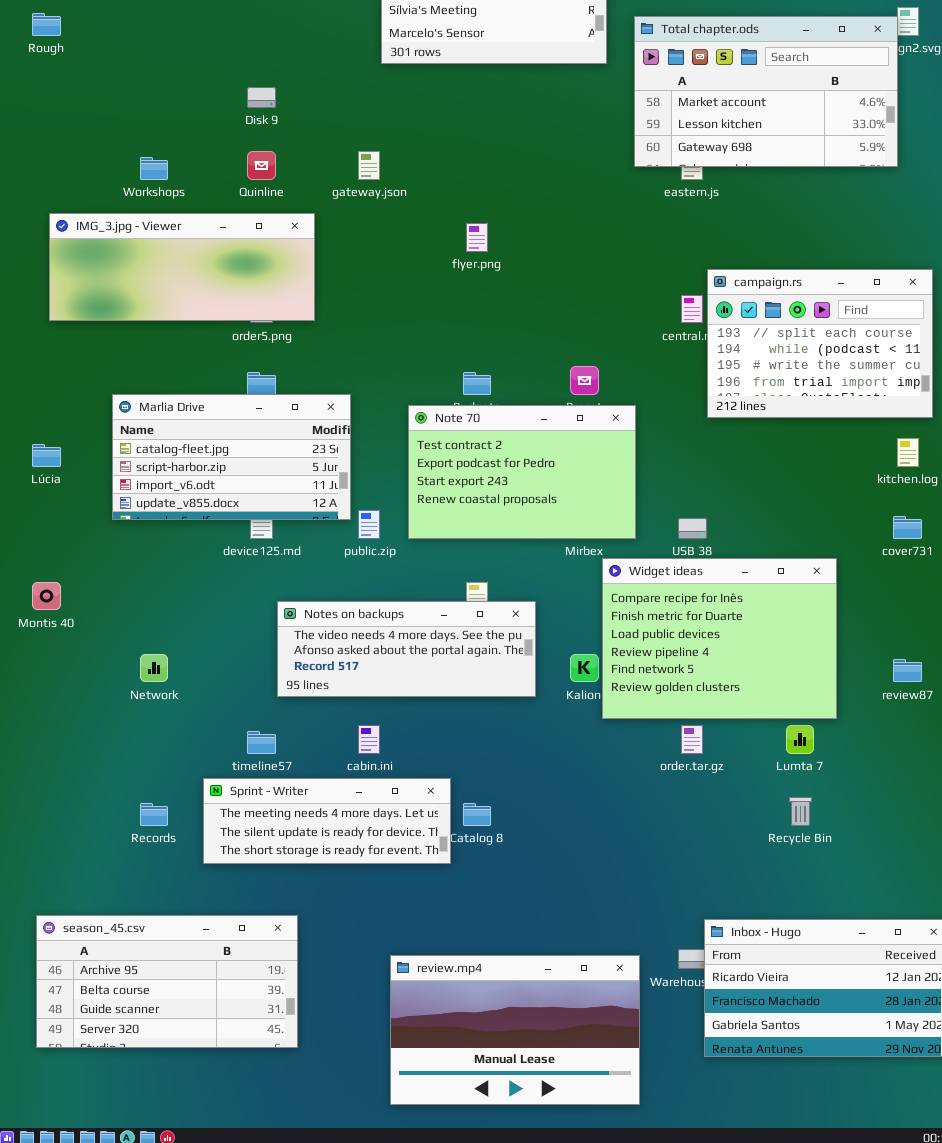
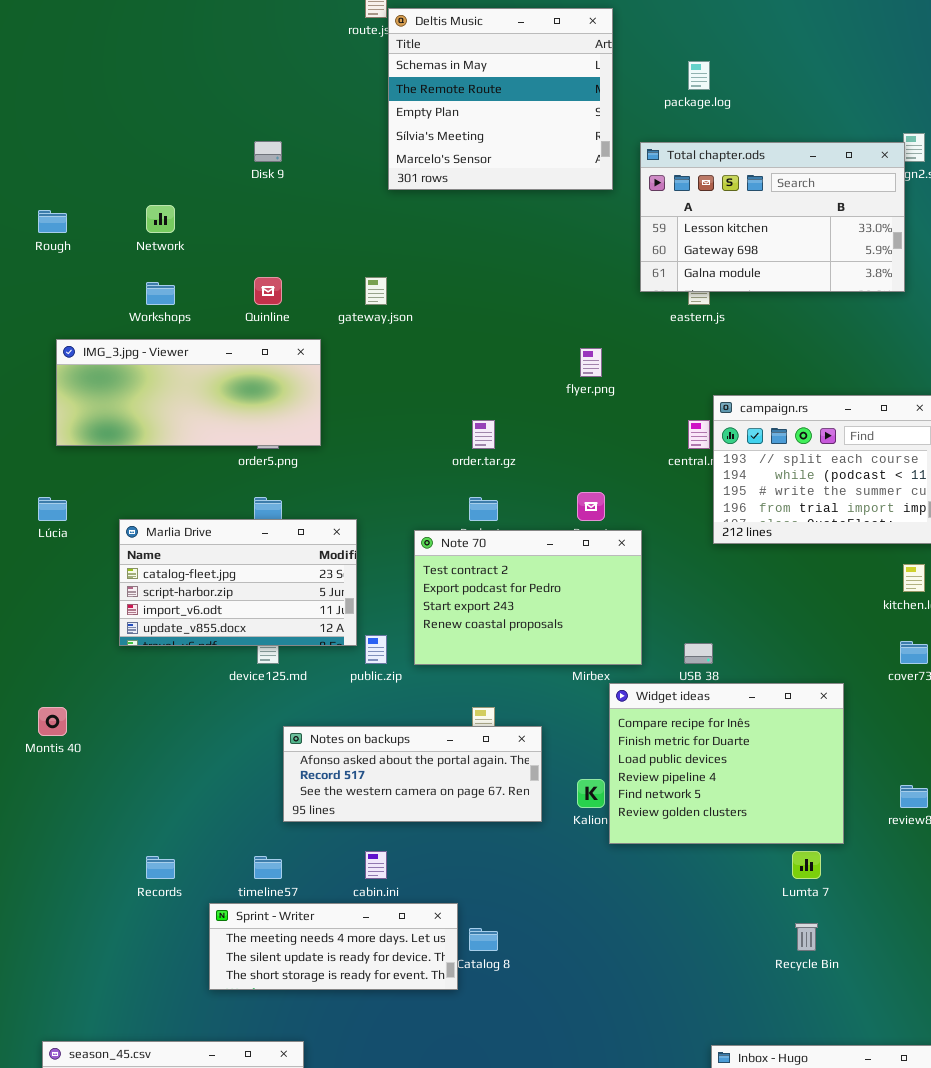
Rough: [32,13,61,36] -> [38,210,67,233], moved
Total chapter.ods: [634,16,898,167] -> [640,142,905,292], scrolled down 1 row
Disk 9: [247,87,276,108] -> [254,141,282,162], moved
flyer.png: [466,223,488,252] -> [580,348,602,377], moved
Lúcia: [32,444,61,467] -> [38,497,67,521], moved
Notes on backups: [277,601,536,697] -> [283,726,542,822], scrolled down 1 row
Network: [140,654,168,682] -> [146,205,175,233], moved
order.tar.gz: [681,725,703,754] -> [472,420,495,449], moved
Records: [140,803,168,826] -> [146,856,175,879], moved

